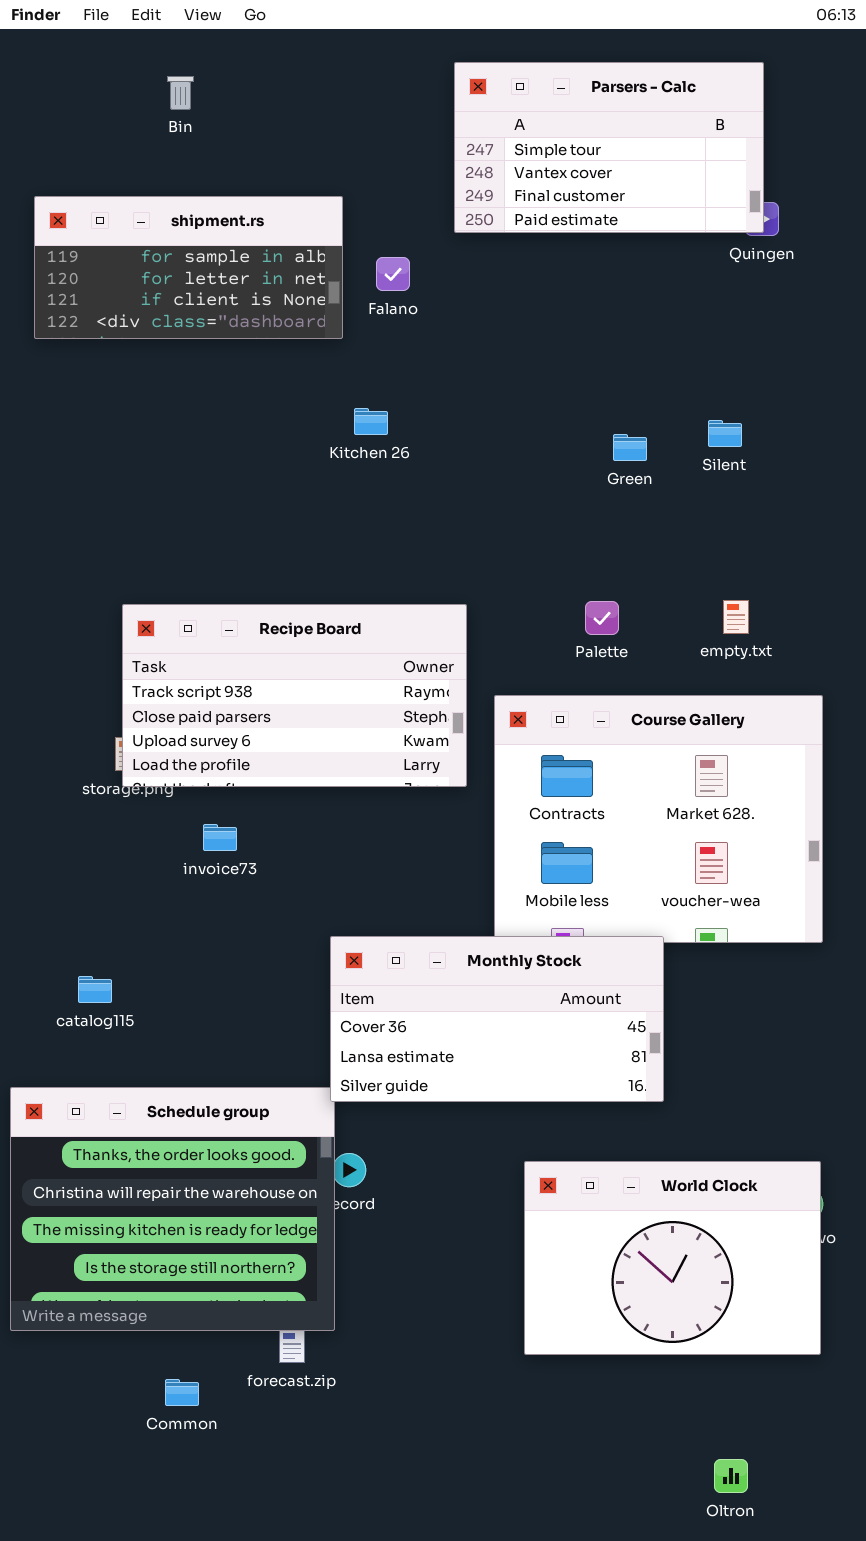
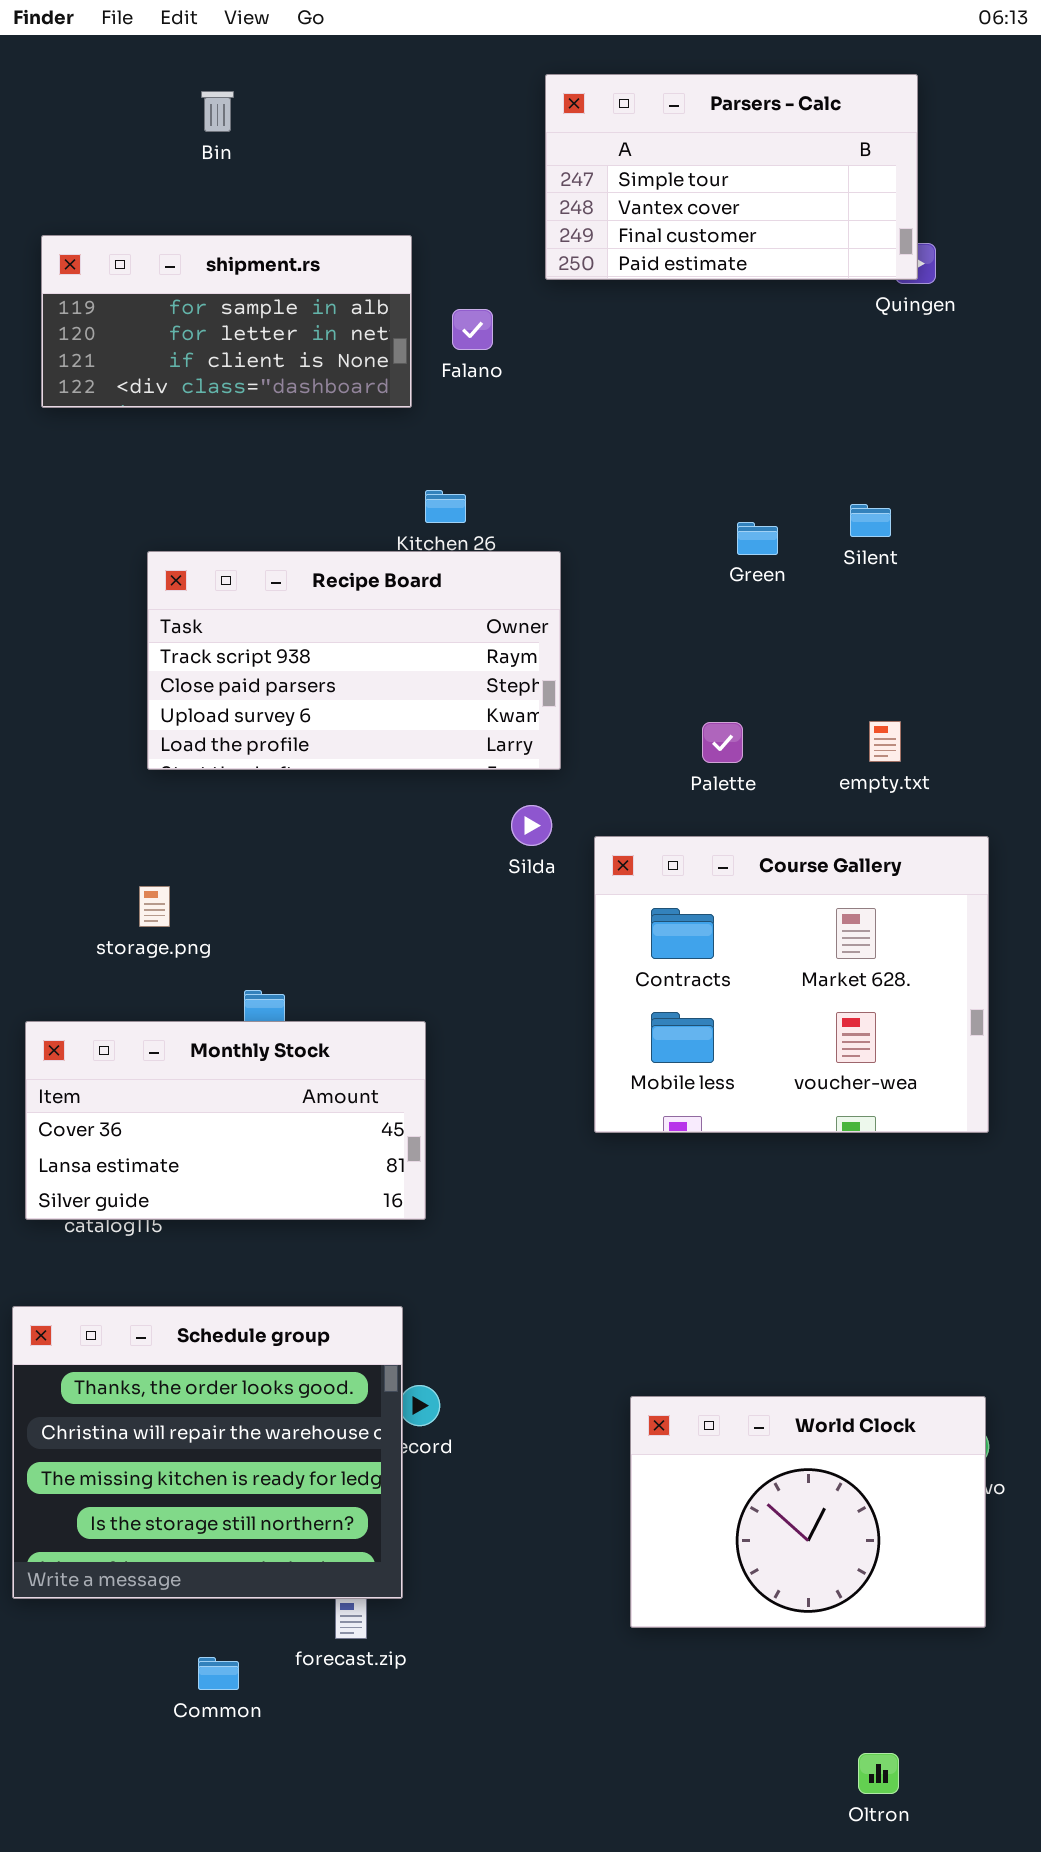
Recipe Board: [122,604,467,787] -> [147,551,561,770], moved
Monthly Stock: [330,936,664,1102] -> [25,1021,426,1220], moved

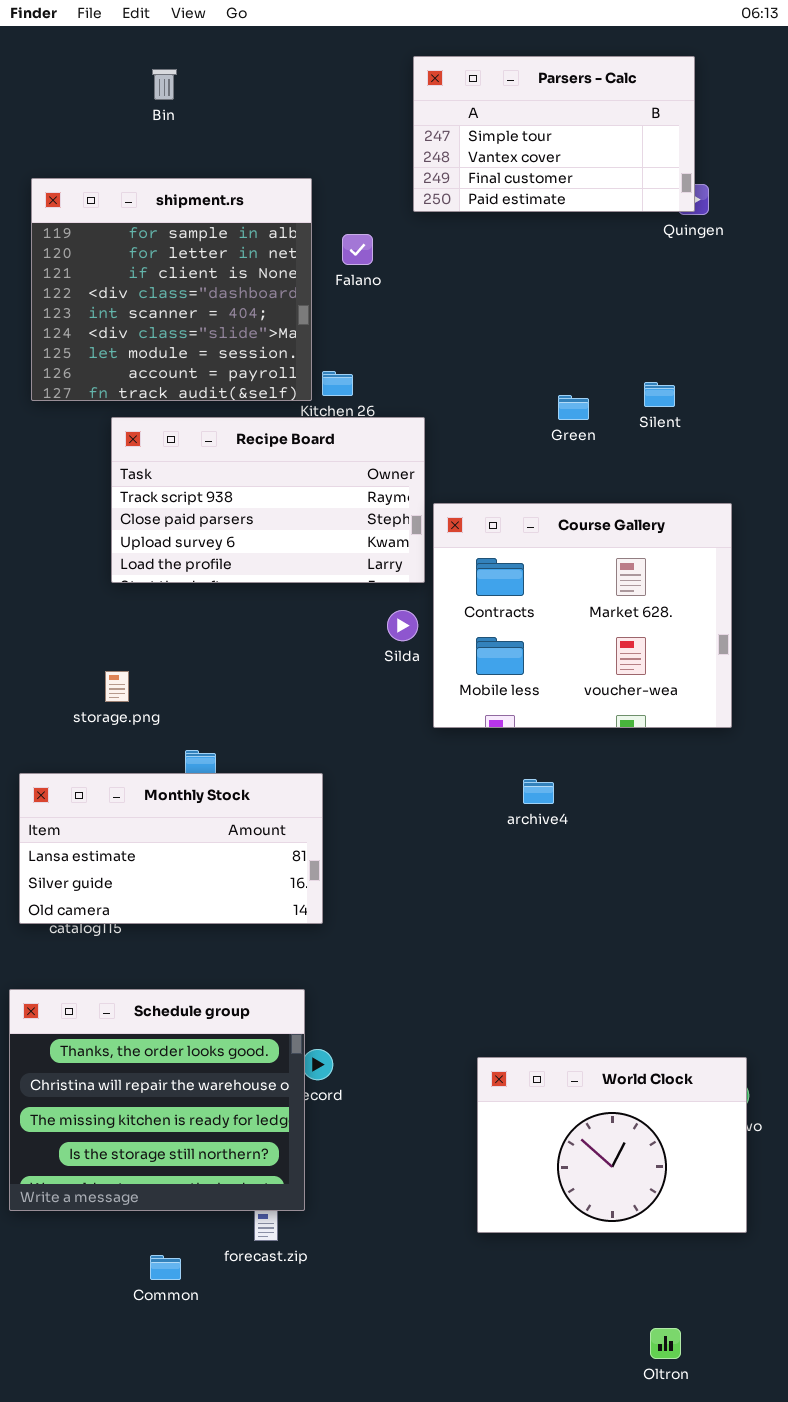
shipment.rs: [41,235,412,408] -> [31,178,312,401], resized
Course Gallery: [594,836,989,1133] -> [433,503,732,728], moved
Monthly Stock: [25,1021,426,1220] -> [19,773,323,924], scrolled down 1 row

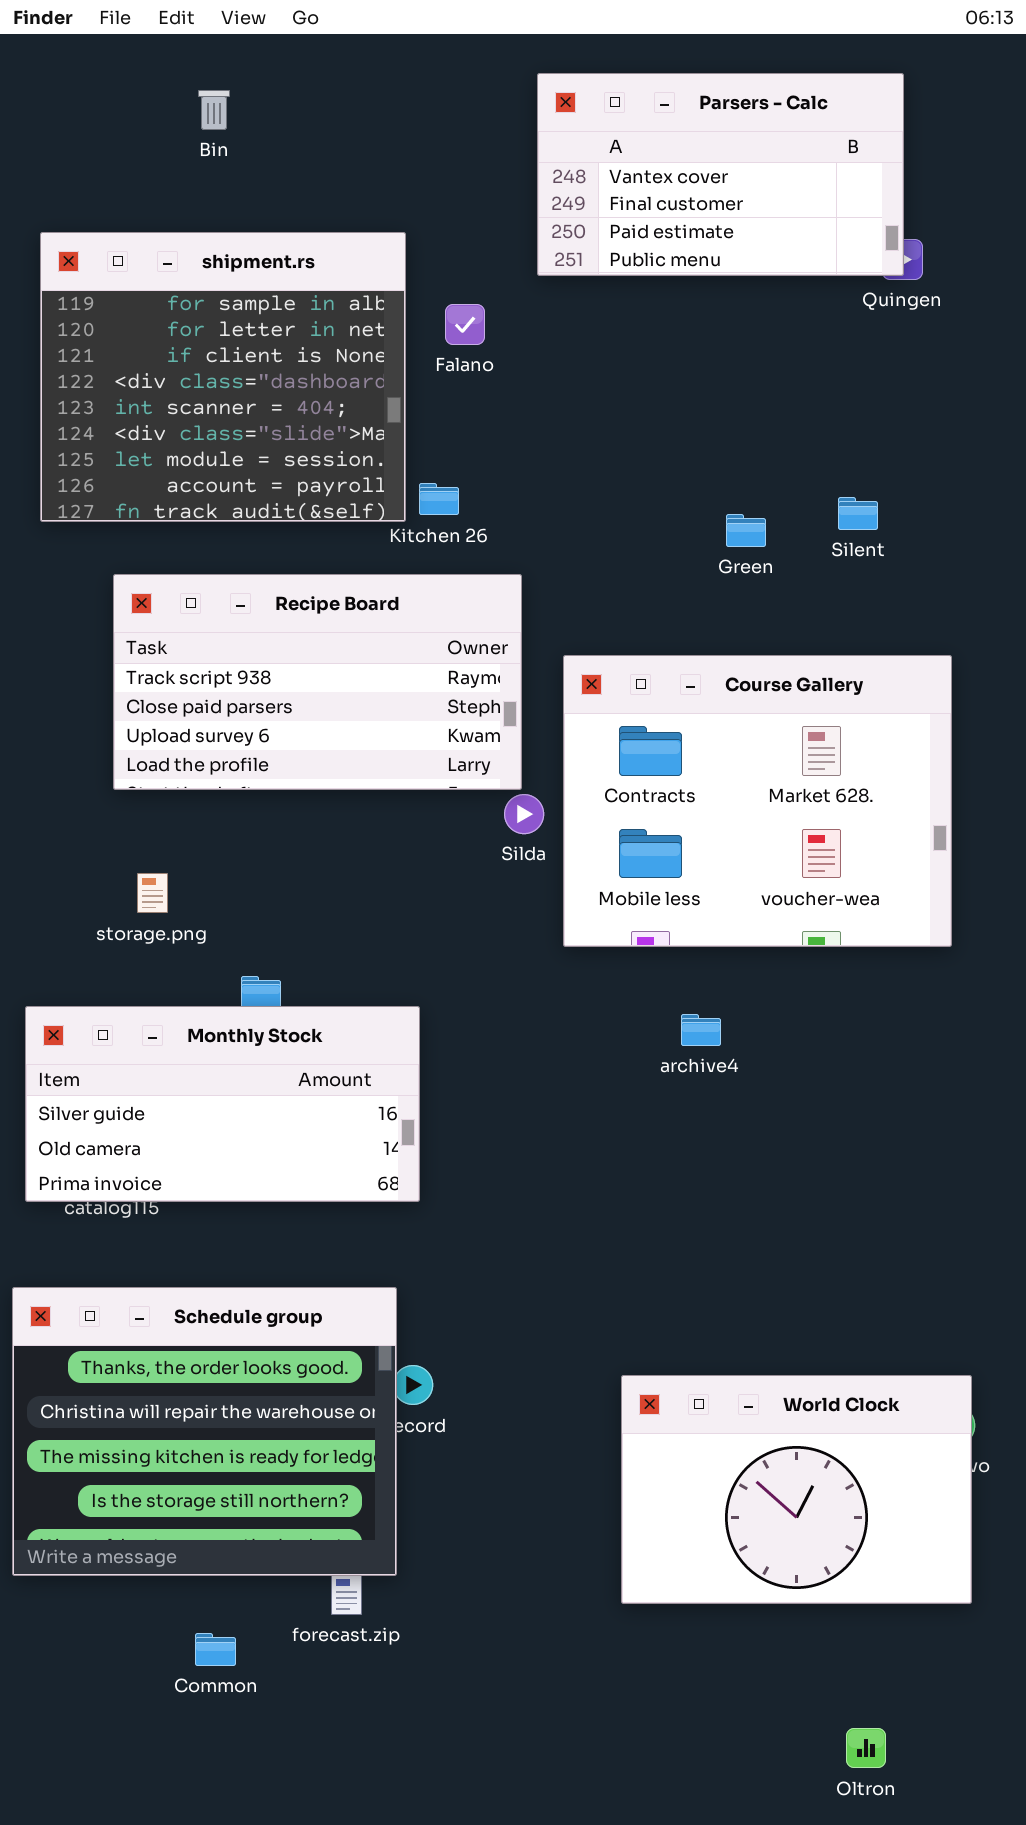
Parsers - Calc: [413,56,695,212] -> [537,73,904,276], scrolled down 1 row
Recipe Board: [111,417,425,583] -> [113,574,522,790], moved
Monthly Stock: [19,773,323,924] -> [25,1006,420,1202], scrolled down 1 row

